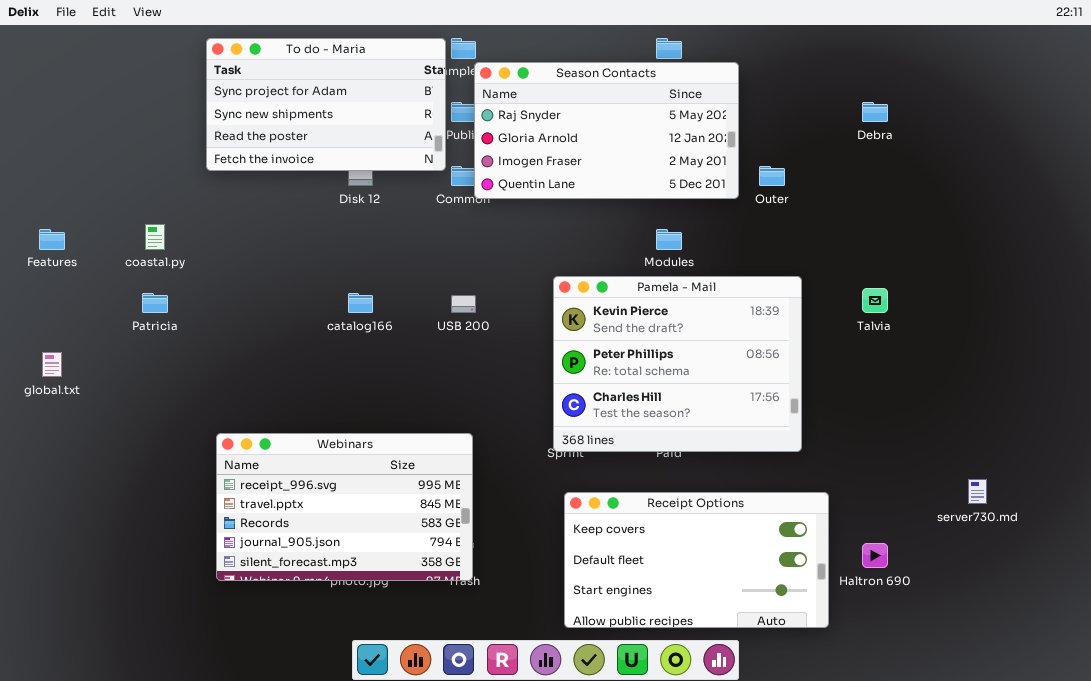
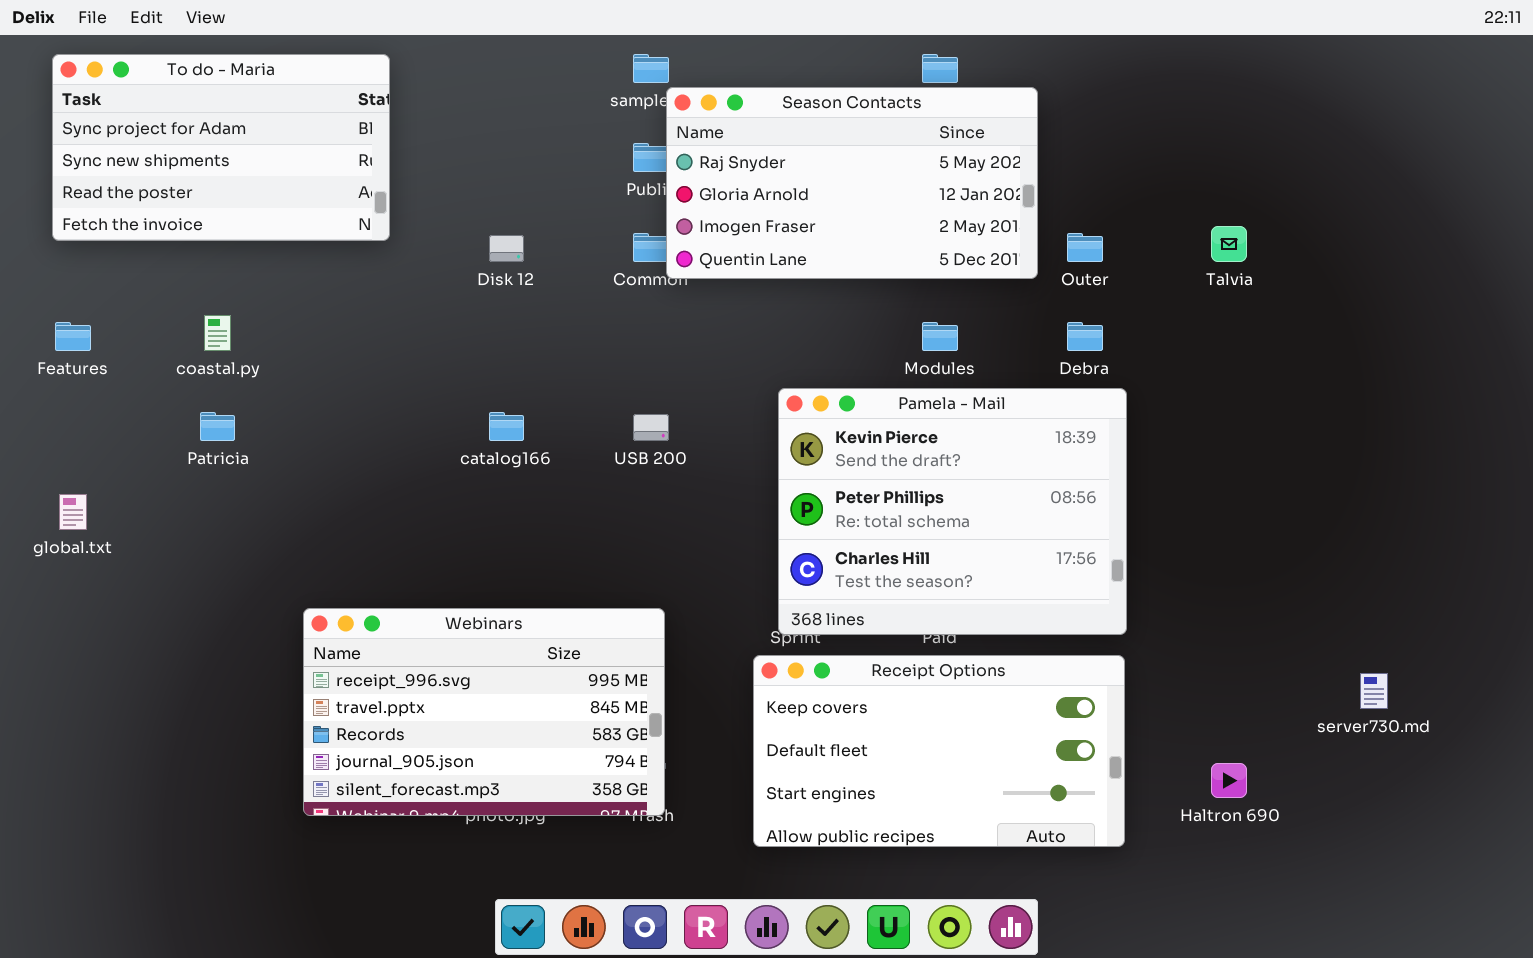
To do - Maria: [206,38,446,171] -> [52,54,390,241], moved
Debra: [862,102,888,122] -> [1067,322,1103,351], moved
Talvia: [862,288,888,313] -> [1211,226,1247,262], moved
Receipt Options: [564,492,829,628] -> [753,655,1125,847], moved

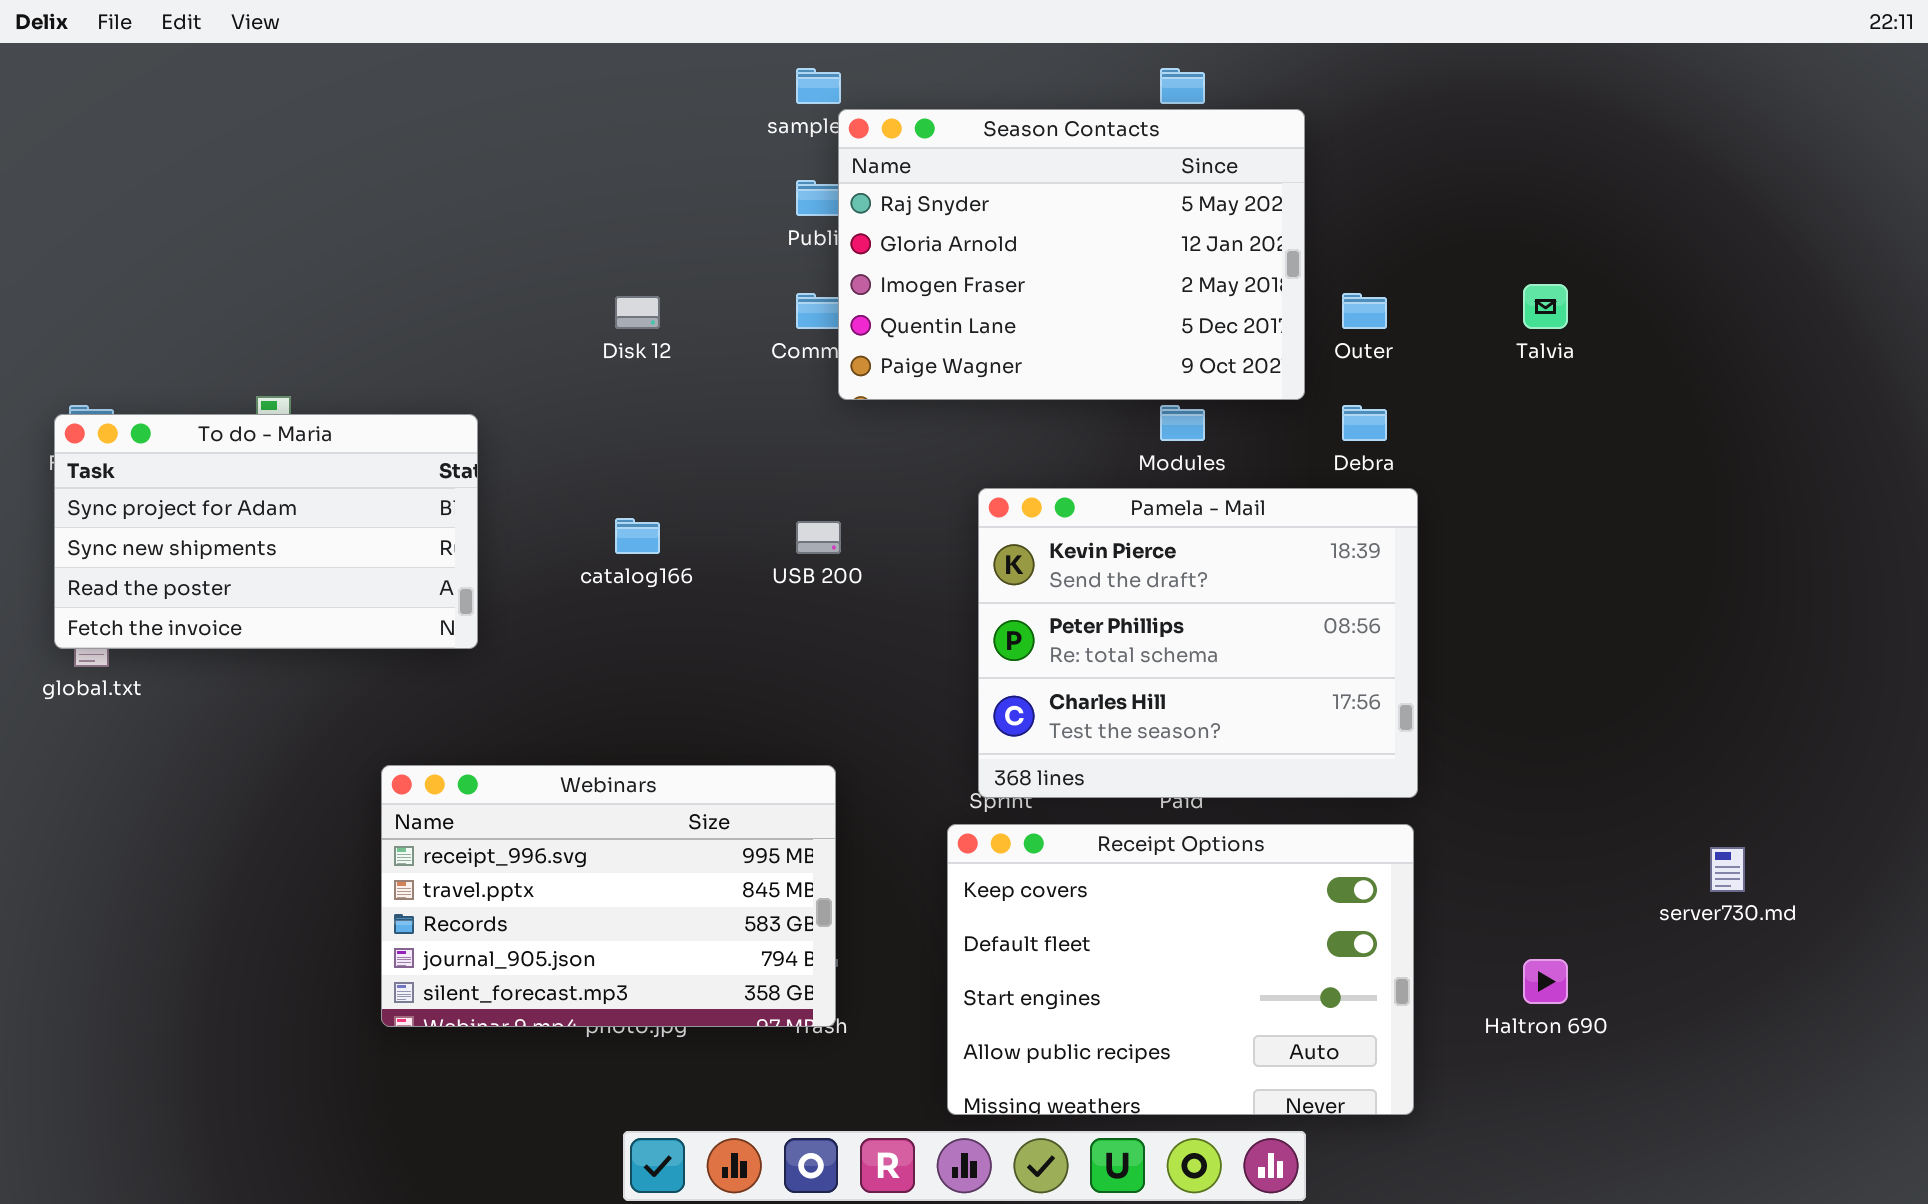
To do - Maria: [52,54,390,241] -> [54,414,478,649], moved
Season Contacts: [666,87,1038,279] -> [838,109,1305,400], resized
Receipt Options: [753,655,1125,847] -> [947,824,1414,1115], resized

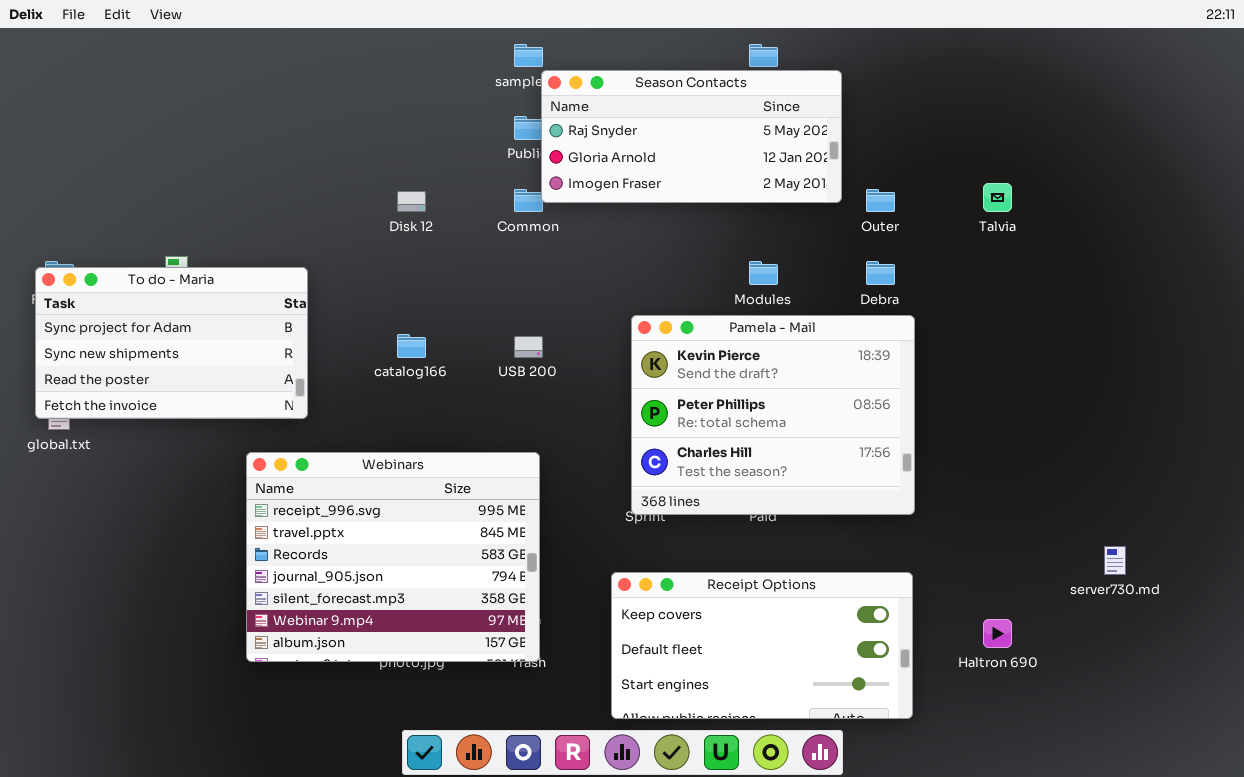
Season Contacts: [838,109,1305,400] -> [541,70,842,203], resized
Webinars: [381,765,836,1027] -> [246,452,540,662], resized
Receipt Options: [947,824,1414,1115] -> [611,572,913,719], resized

